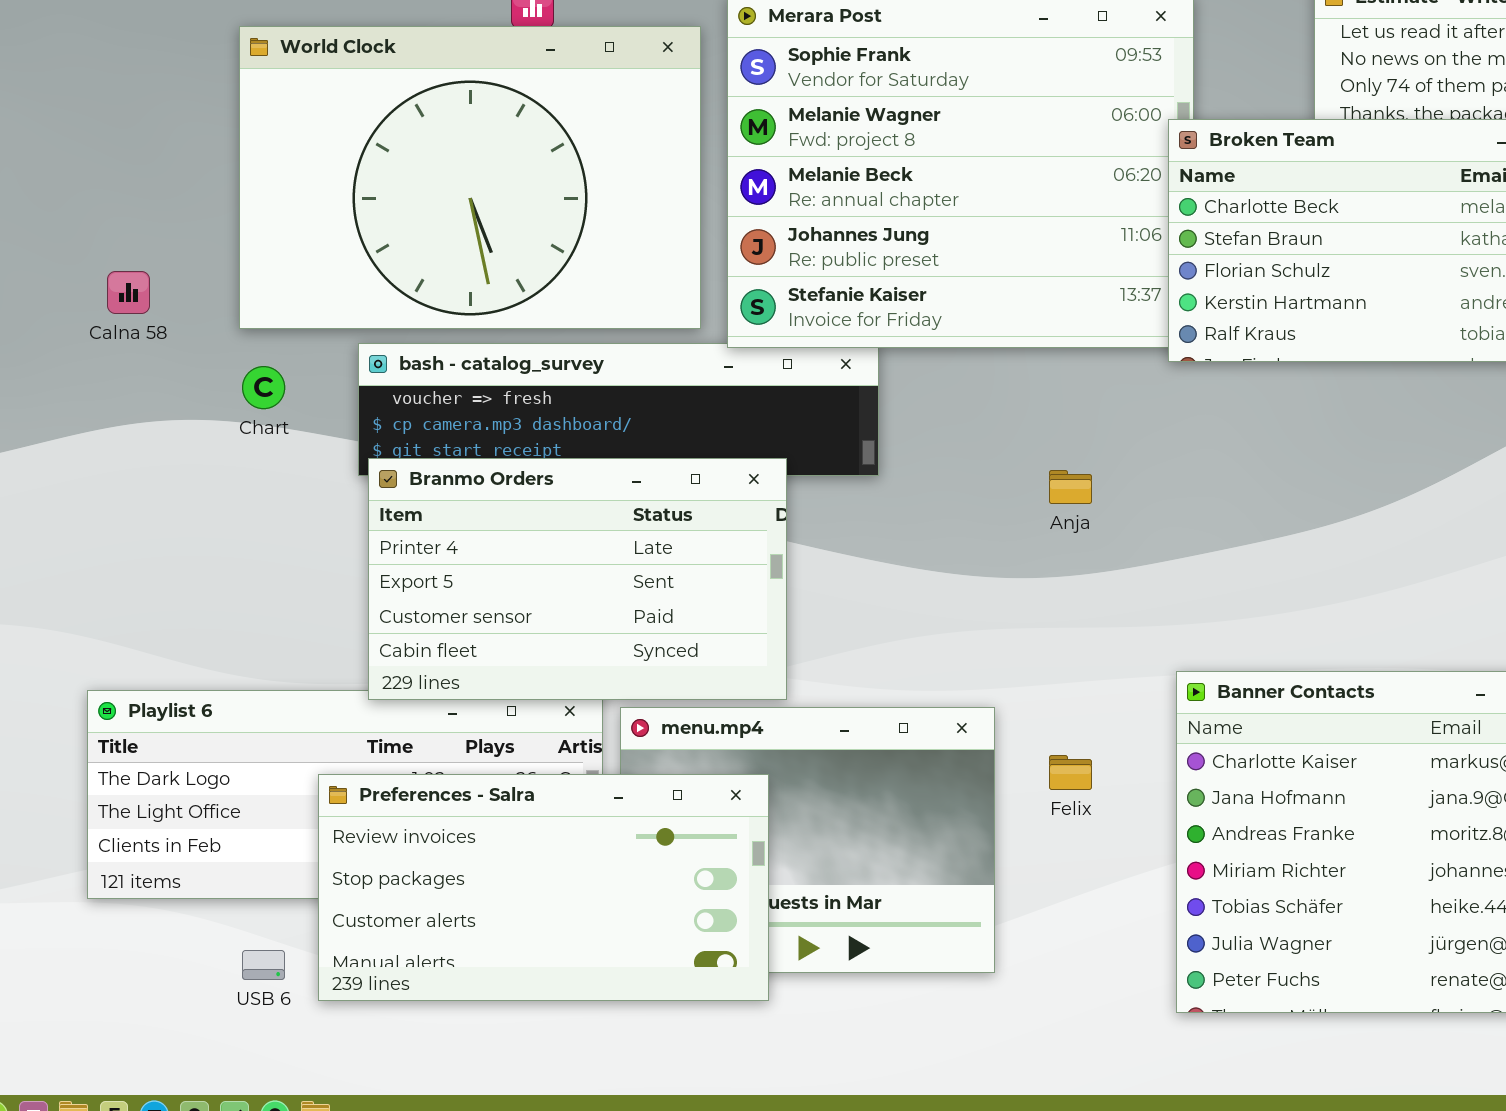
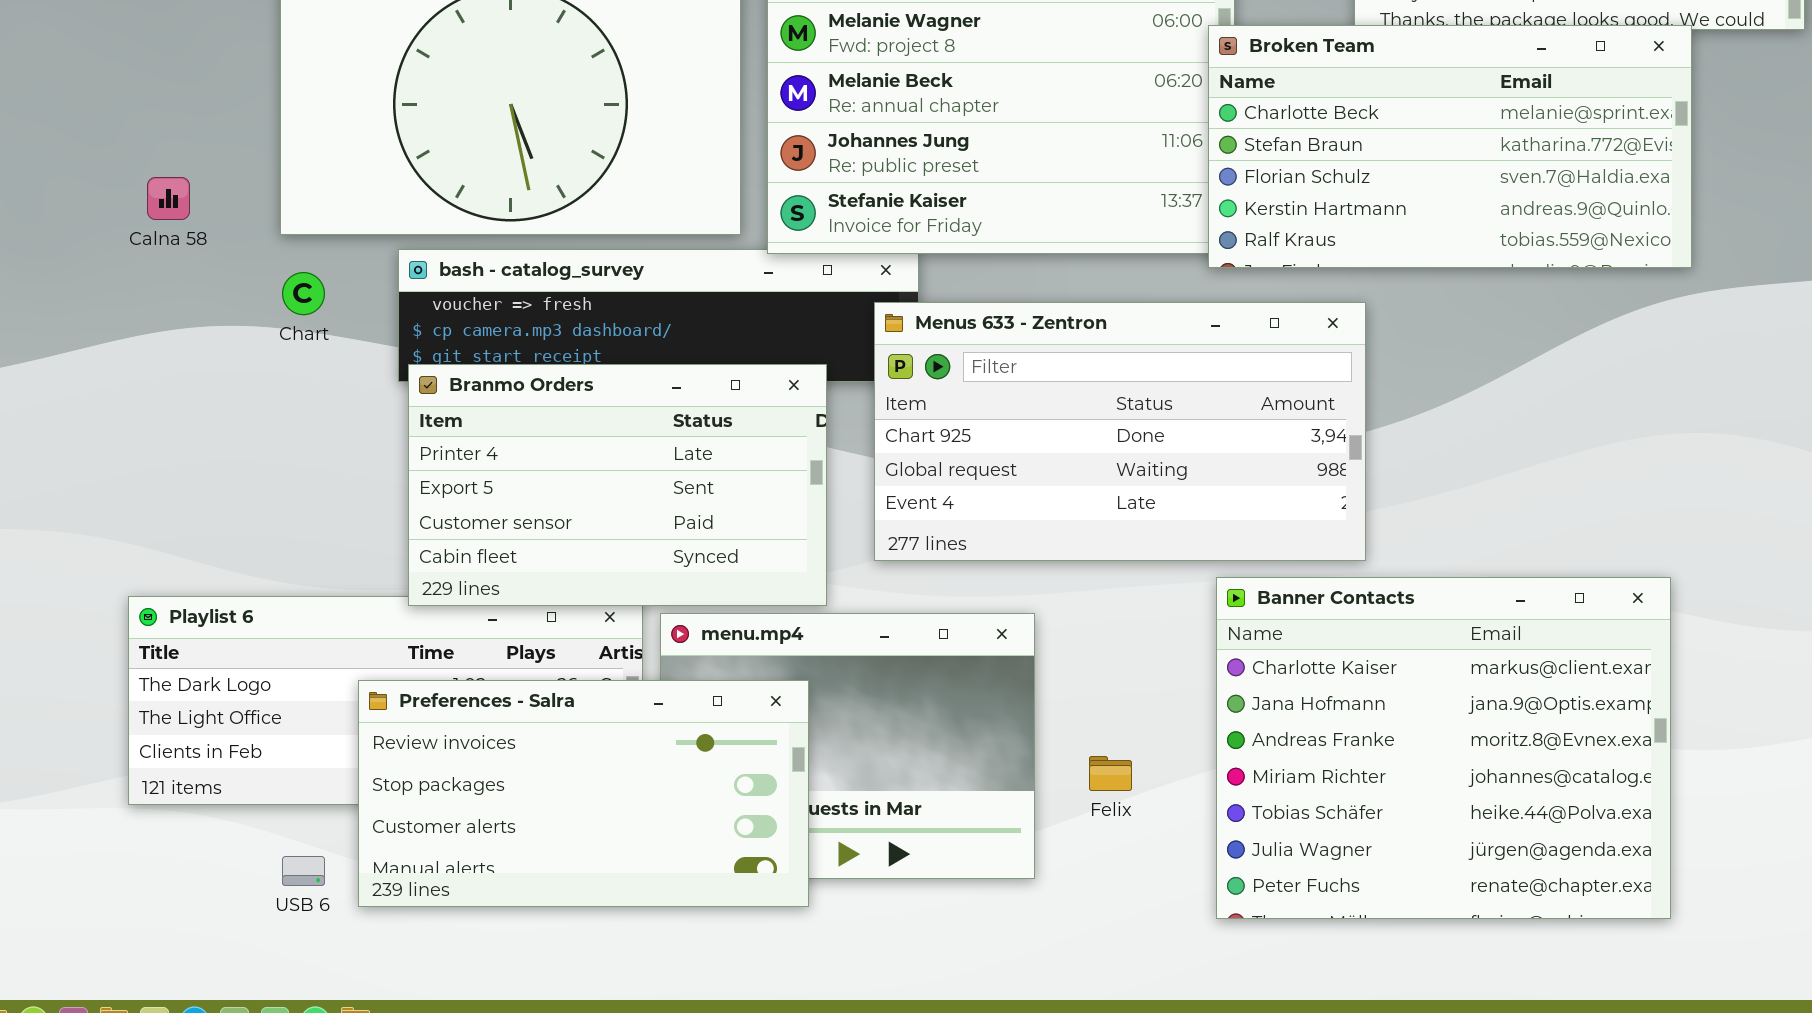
Menus 633 - Zentron: none -> [874,302,1366,561], opened
Felix: [1049,755,1092,790] -> [1089,756,1132,791], moved

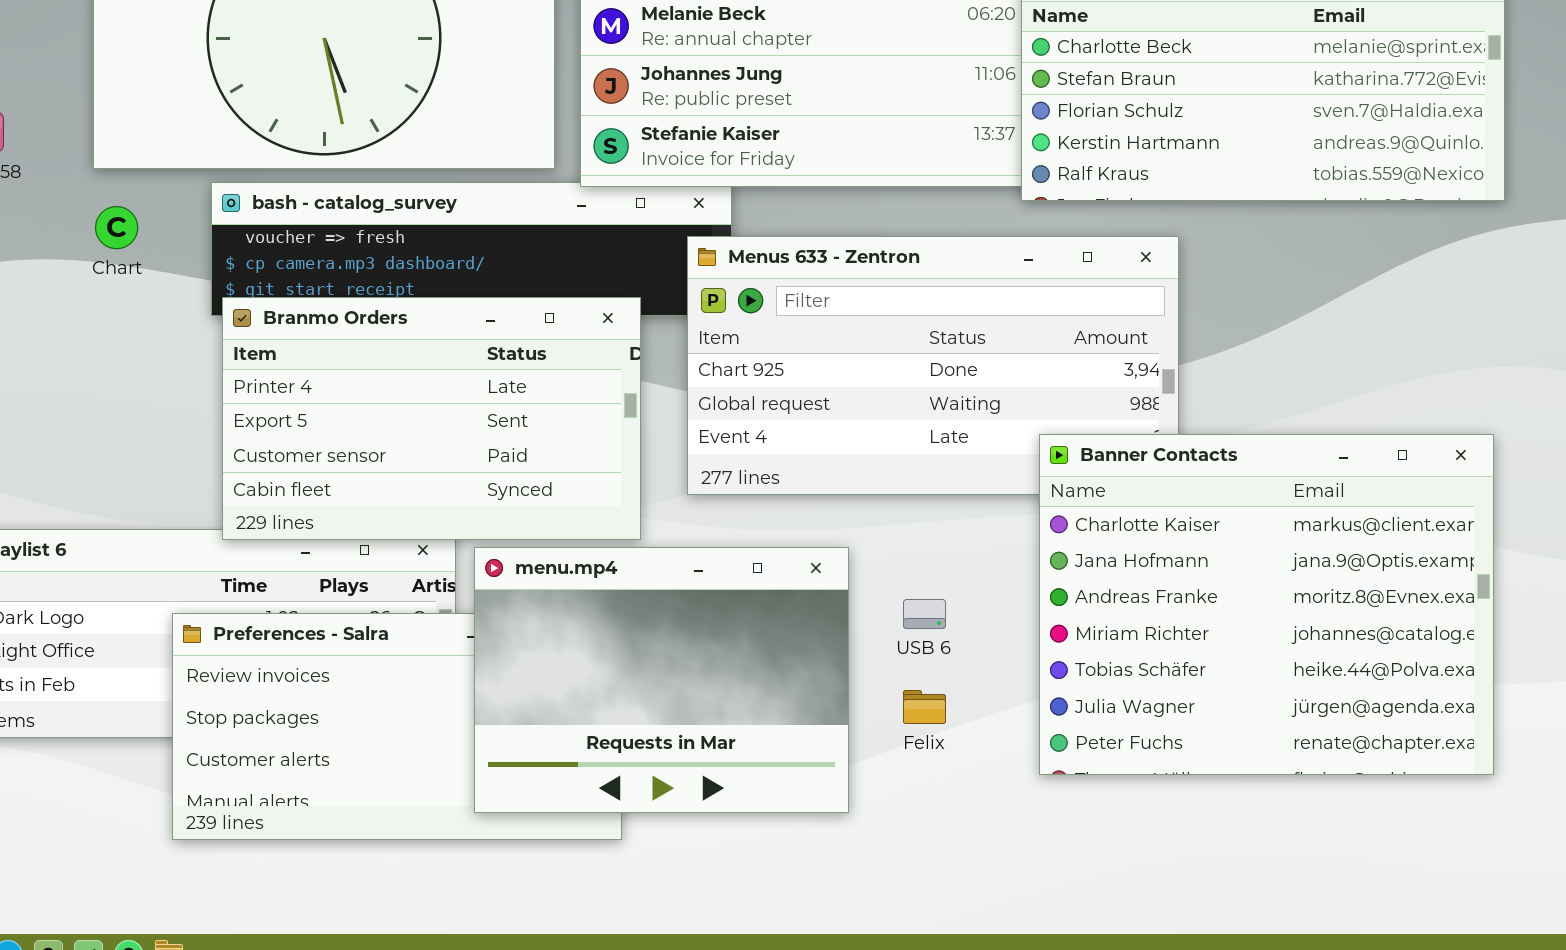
Banner Contacts: [1216,577,1671,919] -> [1039,434,1494,775], moved
menu.mp4: [660,613,1035,879] -> [474,547,849,813], raised
USB 6: [282,856,325,886] -> [903,599,946,629], moved

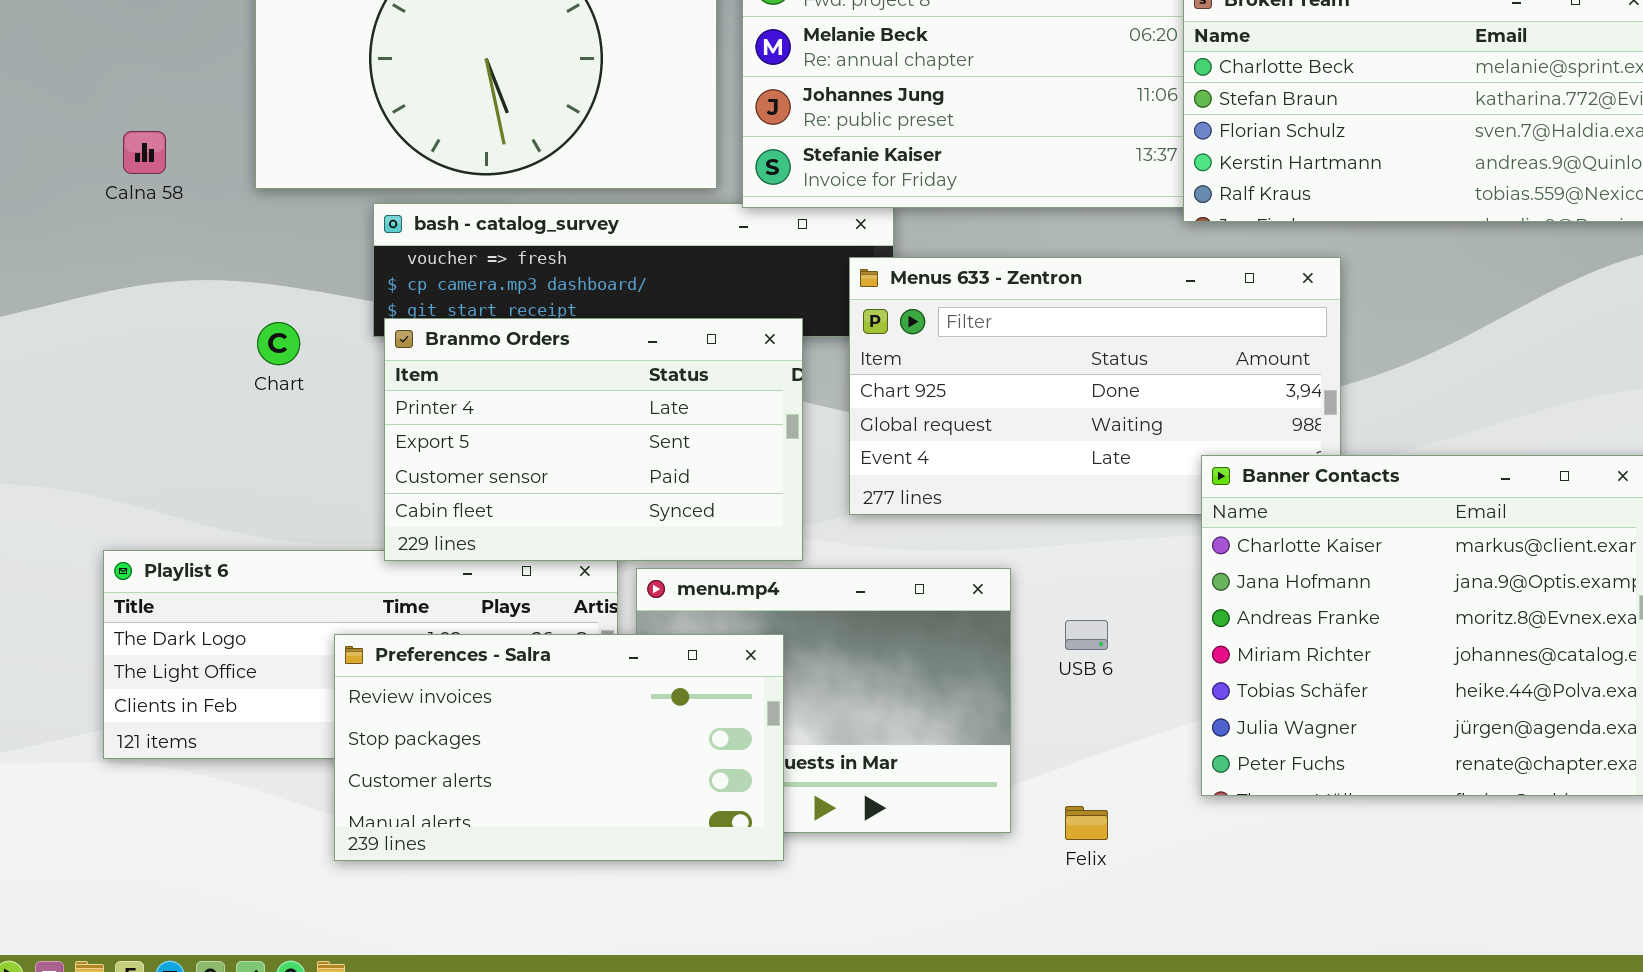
Chart: [95,206,138,249] -> [257,322,300,365], moved
Preferences - Salra: [172,613,622,840] -> [334,634,784,861], raised
Felix: [903,690,946,724] -> [1065,806,1108,840], moved

